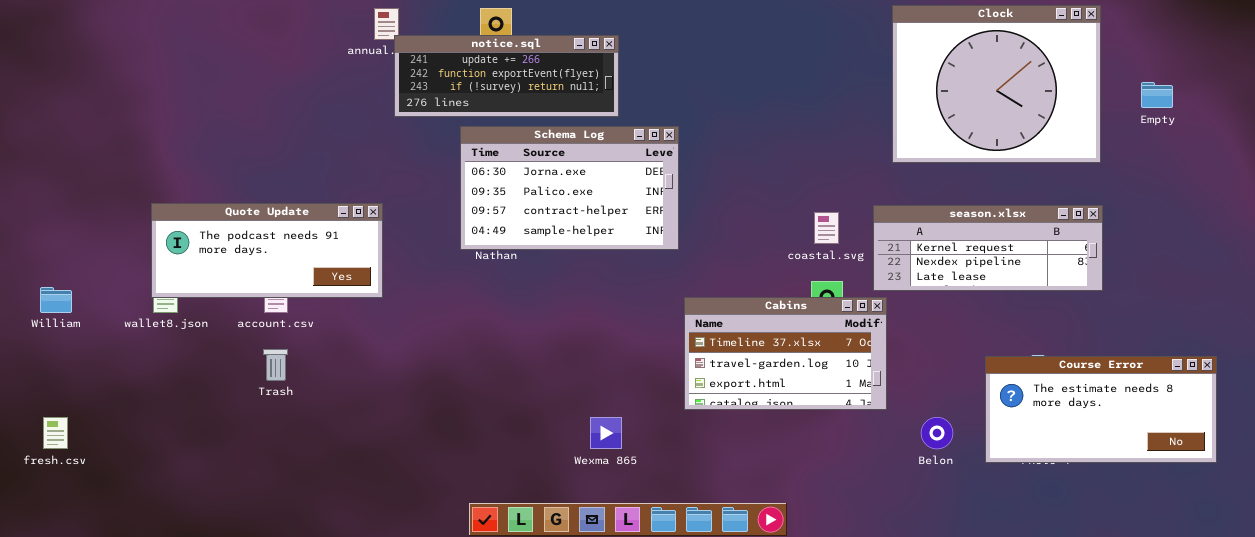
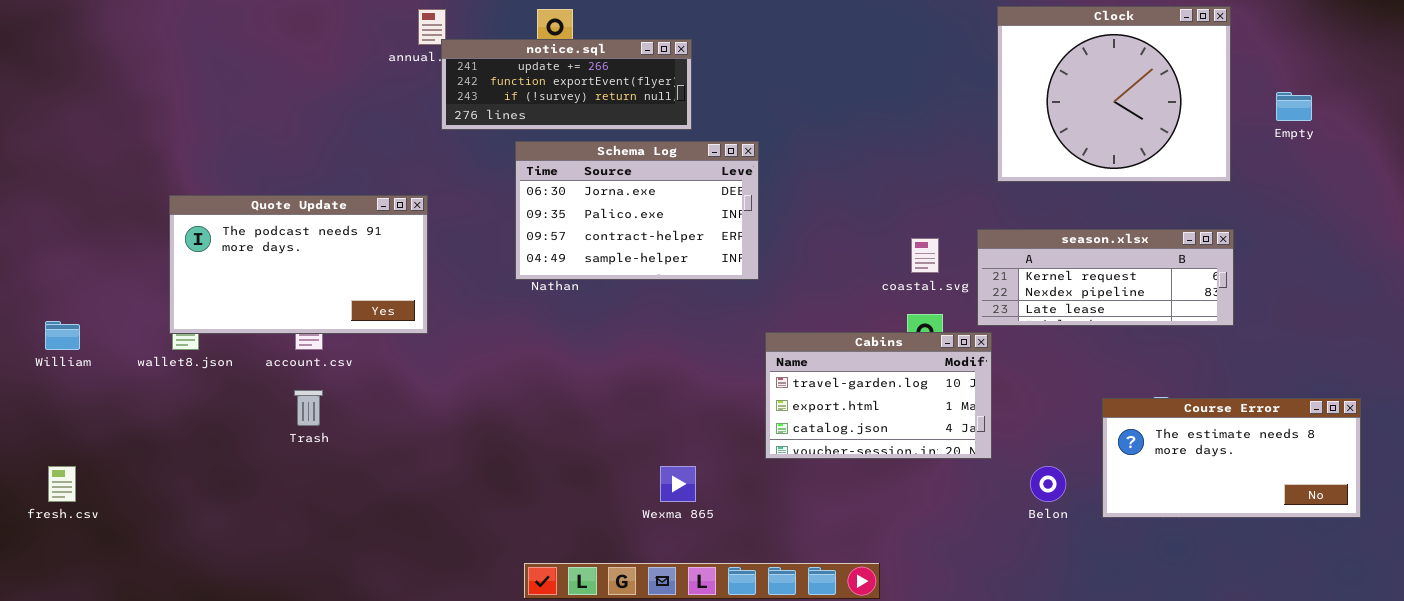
Quote Update: [151,203,383,298] -> [169,195,428,334], resized
Cabins: [684,297,887,410] -> [765,332,992,459], scrolled down 1 row

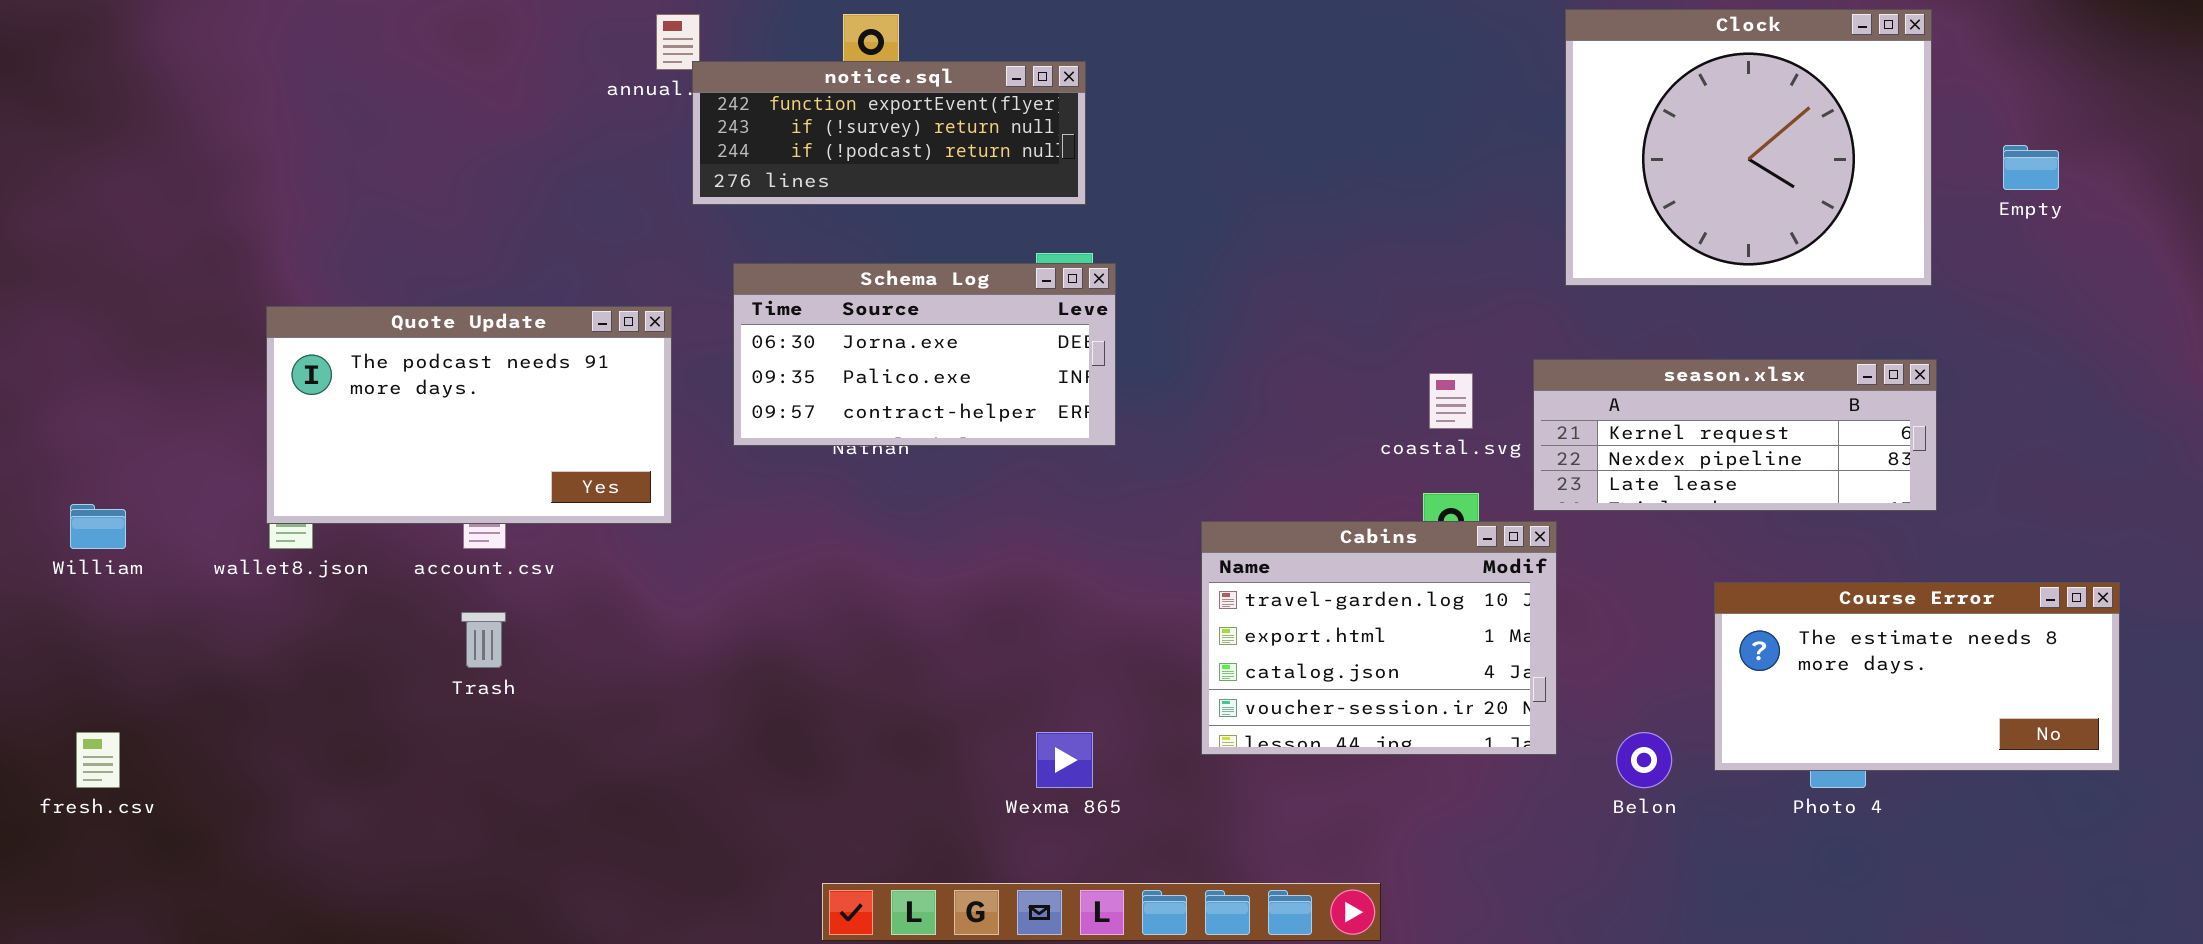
notice.sql: [441,39,692,130] -> [692,61,1086,205], scrolled down 1 row
Schema Log: [515,141,759,280] -> [733,263,1116,446], moved, resized
Cabins: [765,332,992,459] -> [1201,521,1557,755], resized
Course Error: [1102,398,1361,518] -> [1714,582,2120,771], moved

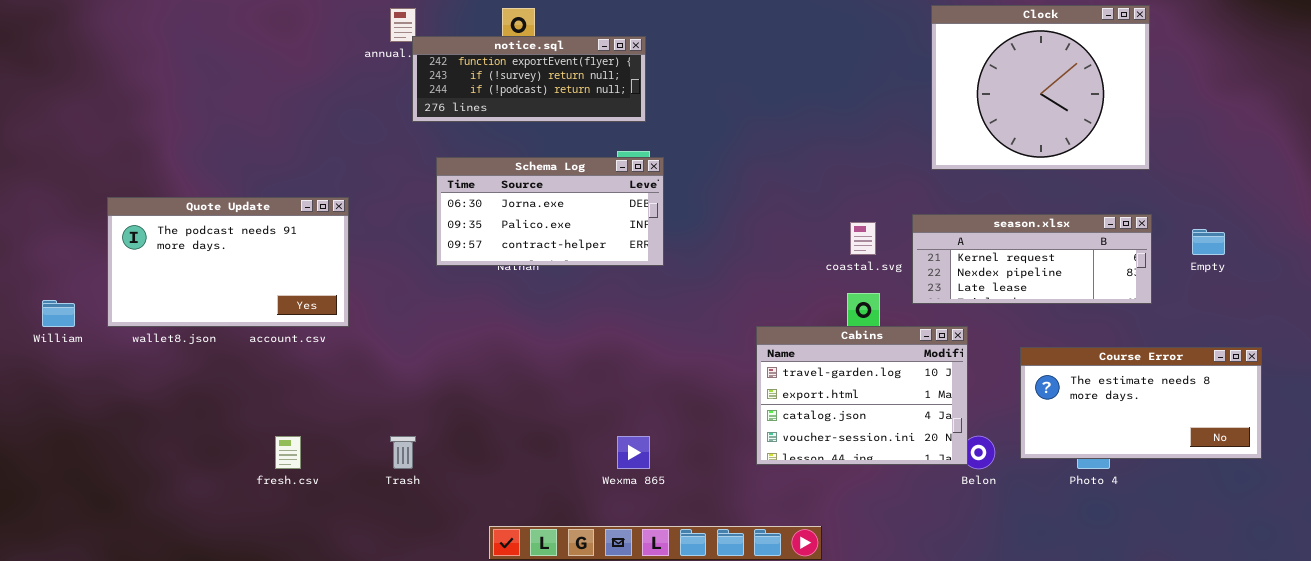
Empty: [2003,145,2059,190] -> [1192,229,1225,255], moved
Quote Update: [266,306,672,524] -> [107,197,349,327], moved
Cabins: [1201,521,1557,755] -> [756,326,968,465], moved
Trash: [461,612,506,668] -> [390,436,416,469], moved
fresh.csv: [76,732,120,788] -> [275,436,301,469], moved

